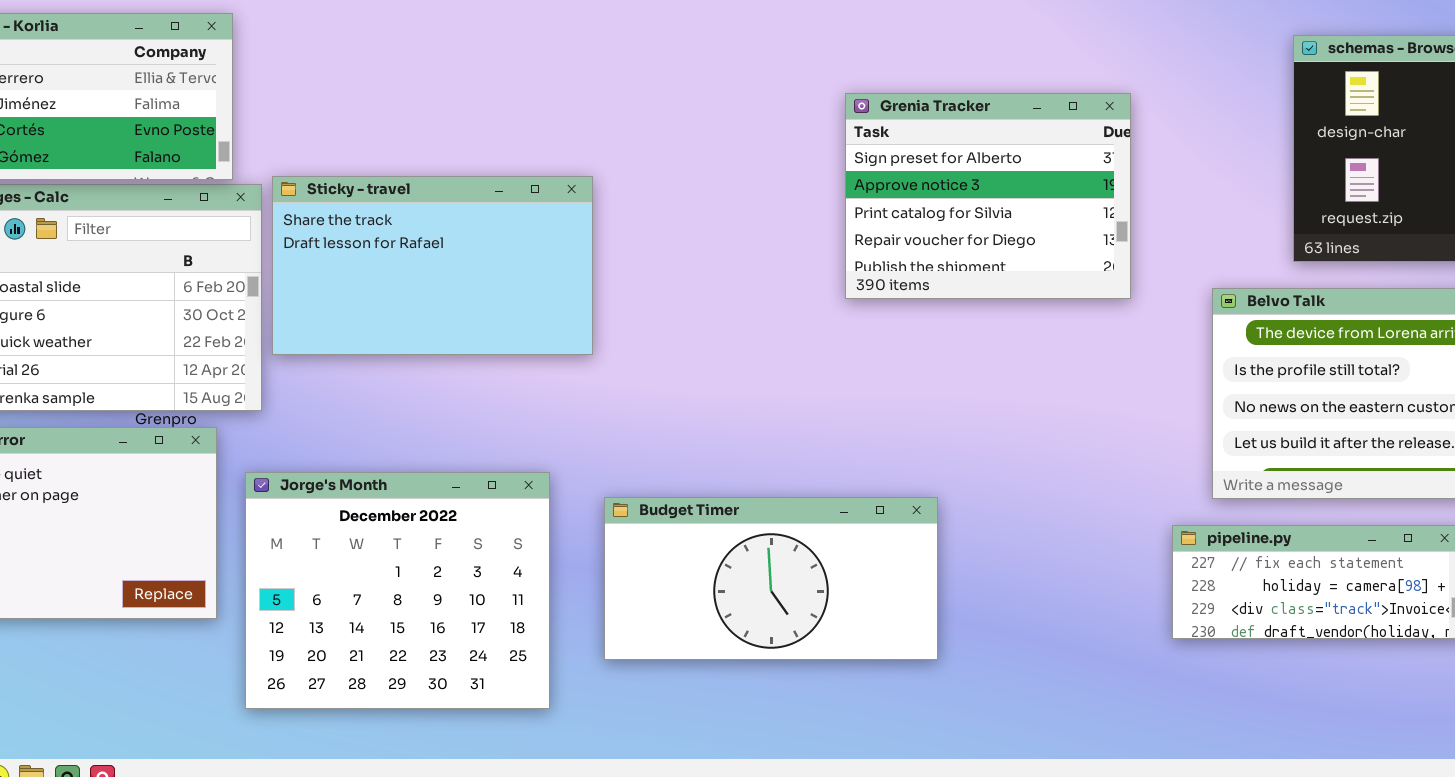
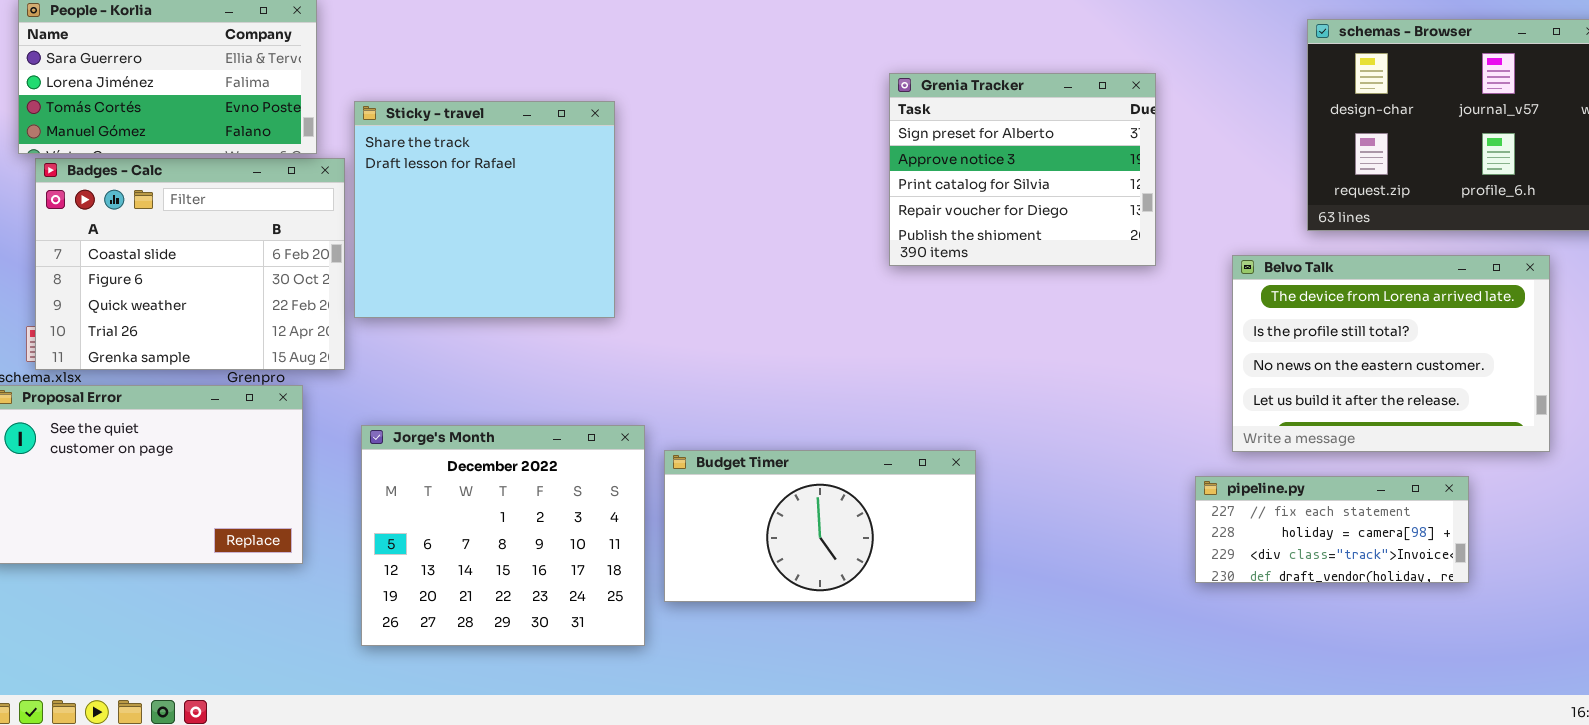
Sticky - travel: [272,176,593,355] -> [354,101,615,318], resized
Jorge's Month: [245,472,550,709] -> [361,425,645,646], moved

